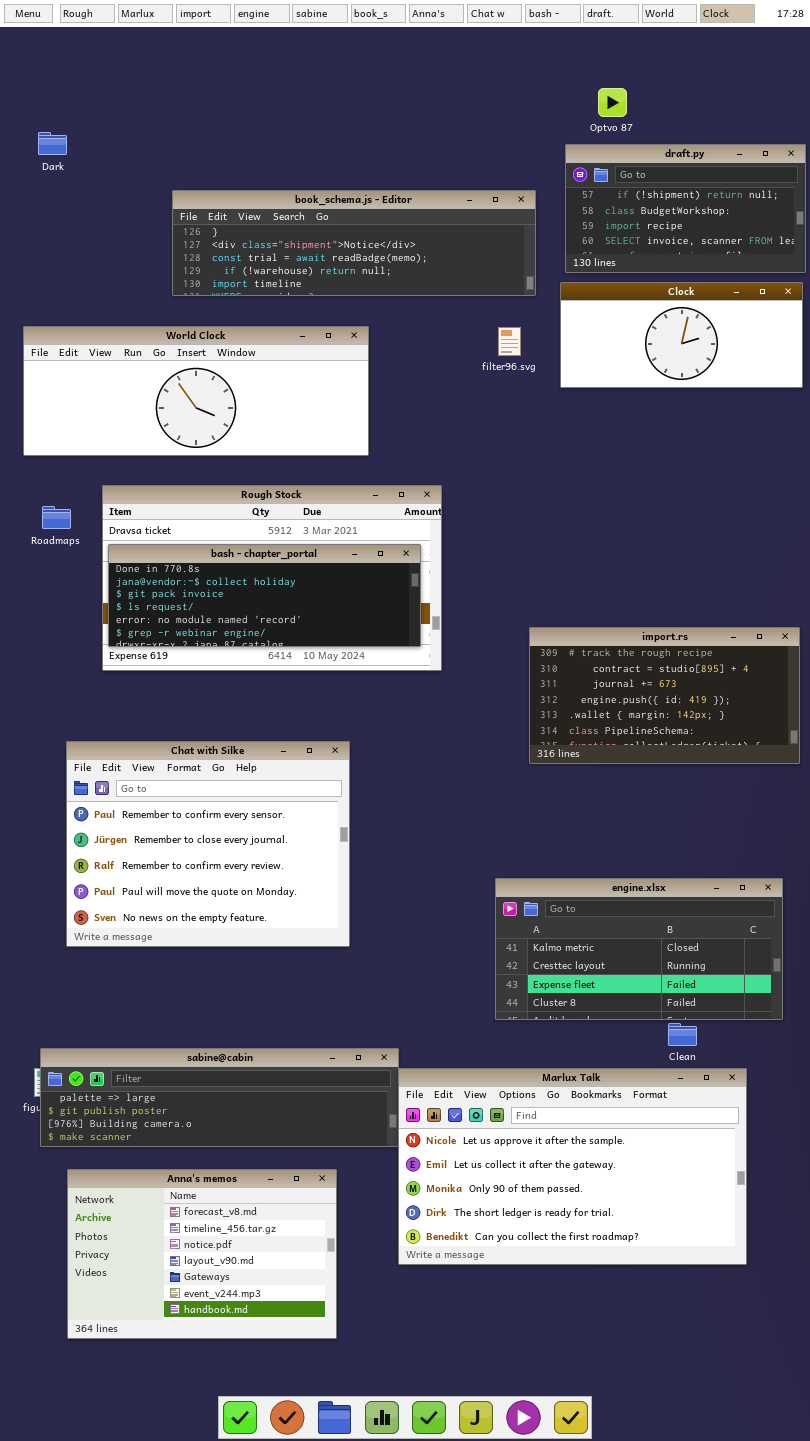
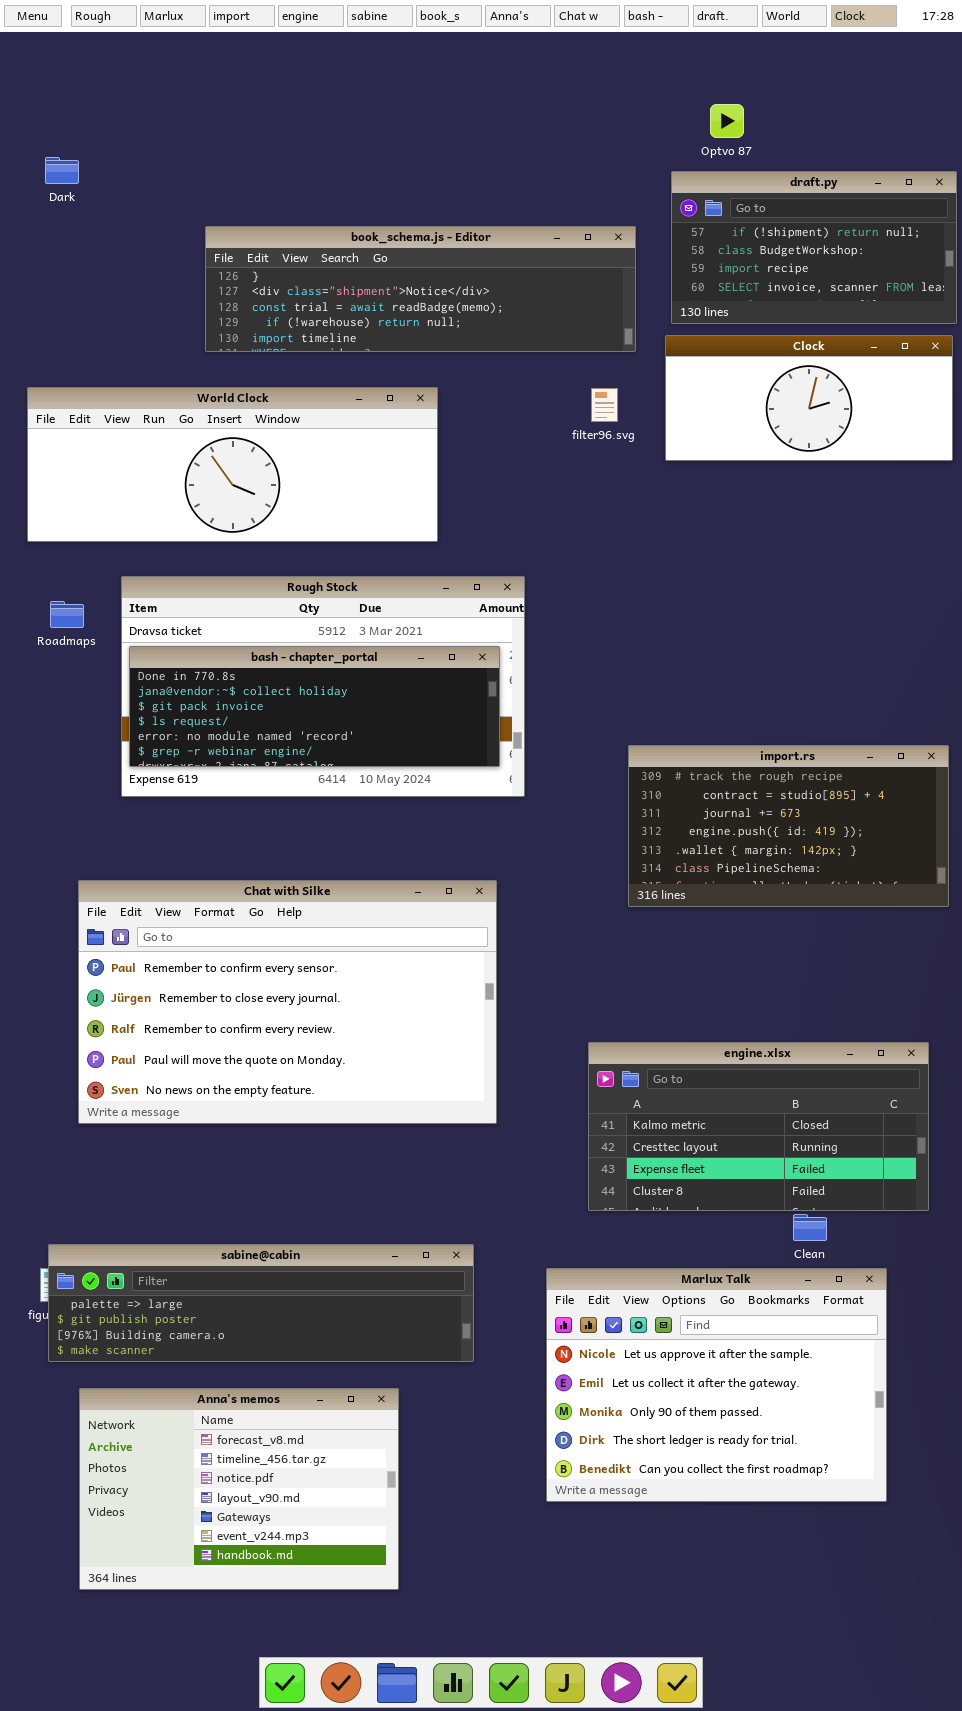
Chat with Silke: [66,741,350,947] -> [78,880,497,1124], resized
Marlux Talk: [398,1068,747,1265] -> [546,1268,887,1502], resized

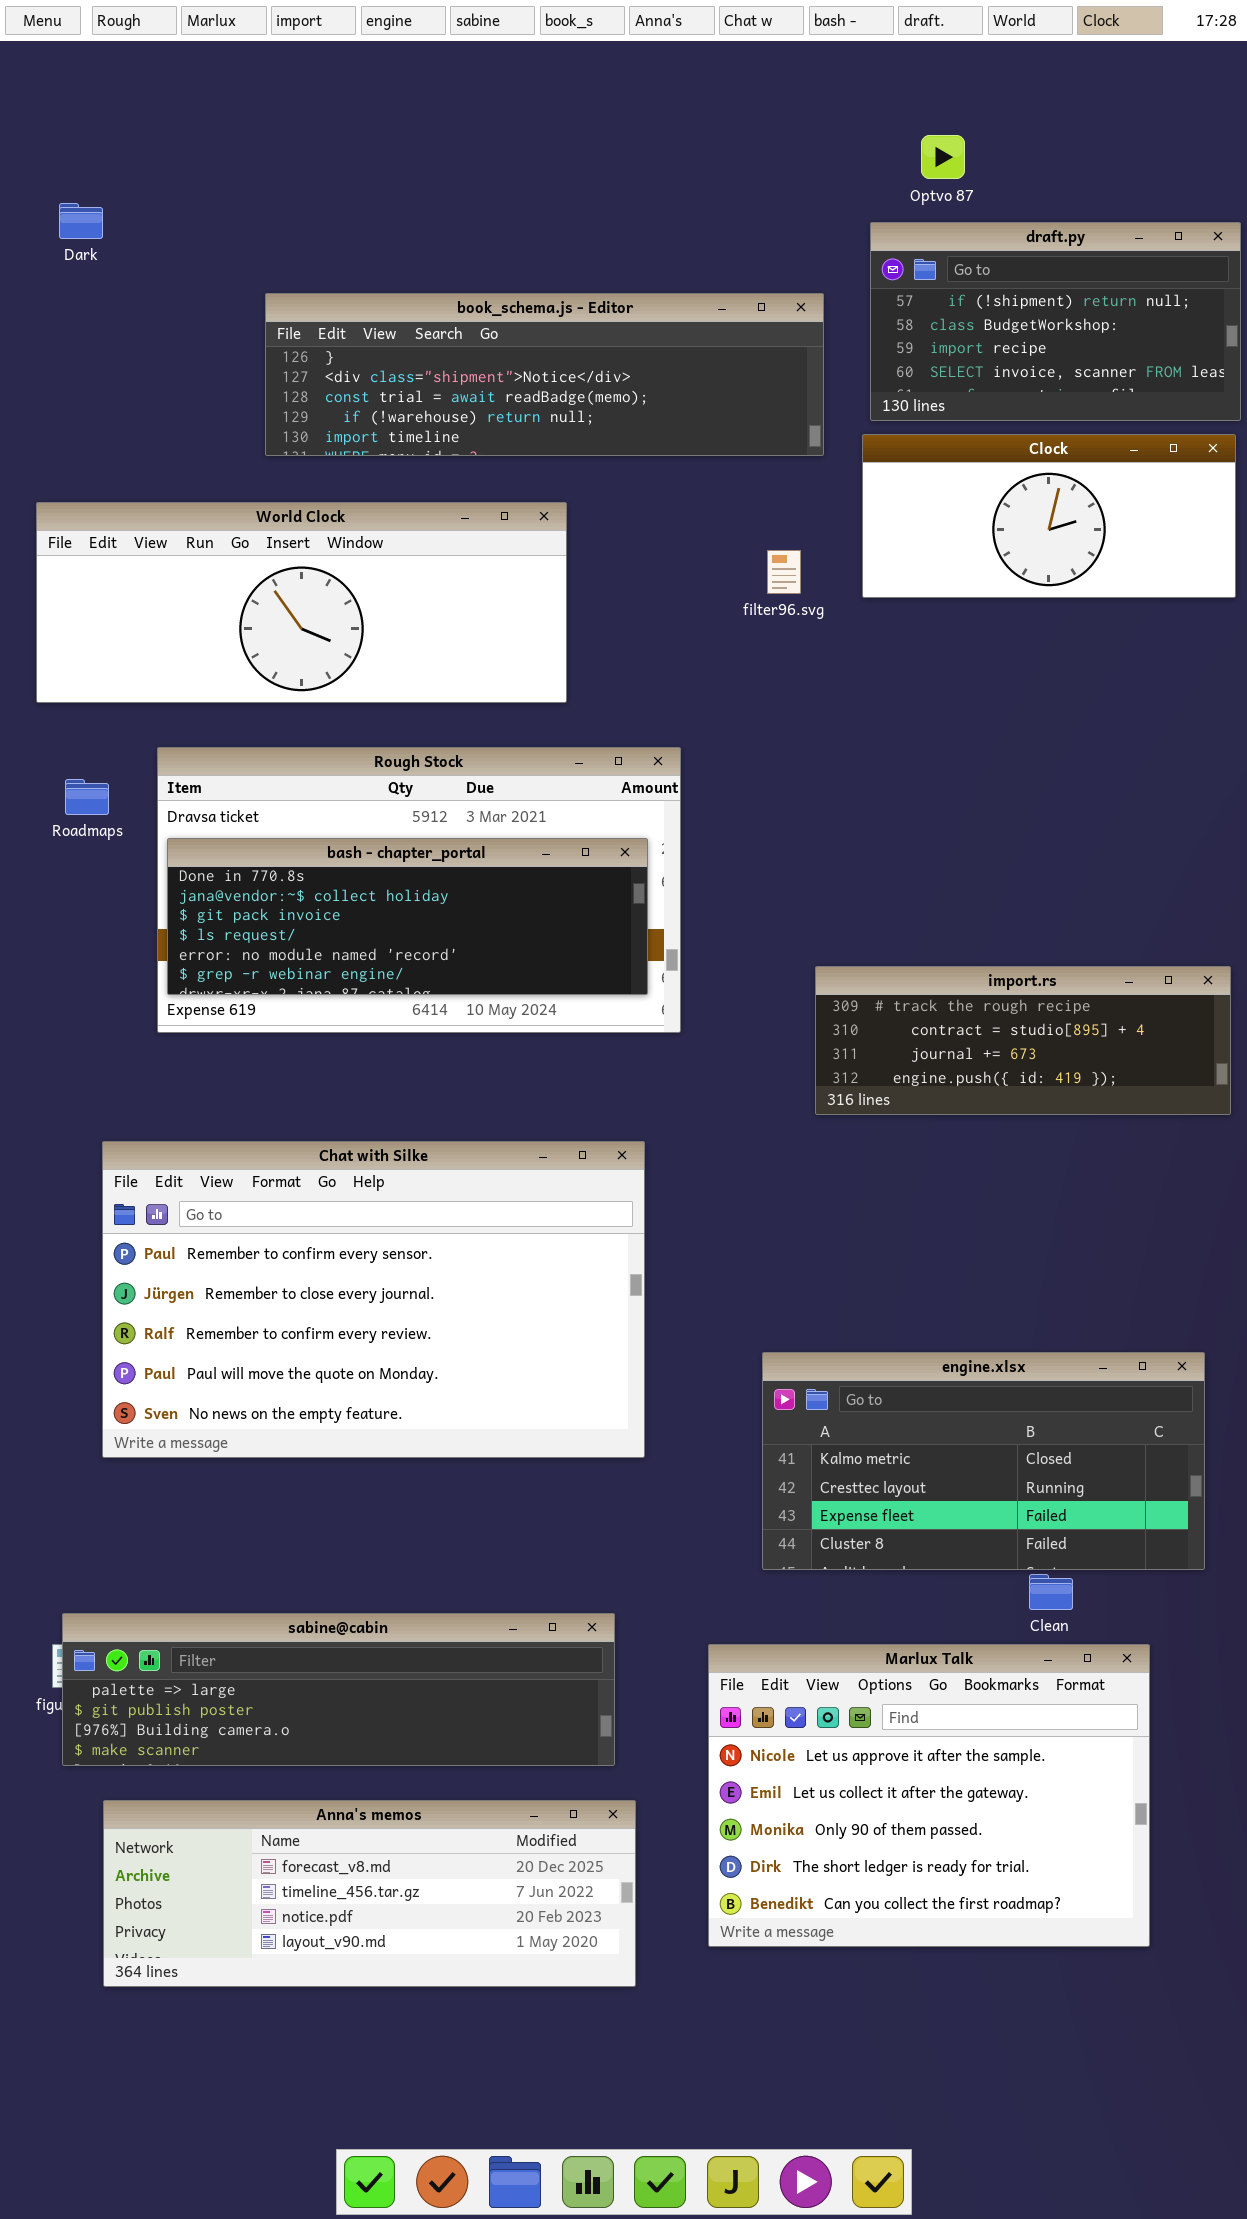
filter96.svg: [591,388,618,422] -> [767,550,801,594], moved
import.rs: [628,745,949,907] -> [815,966,1231,1115], resized
Anna's memos: [79,1388,399,1590] -> [103,1800,636,1987], resized

